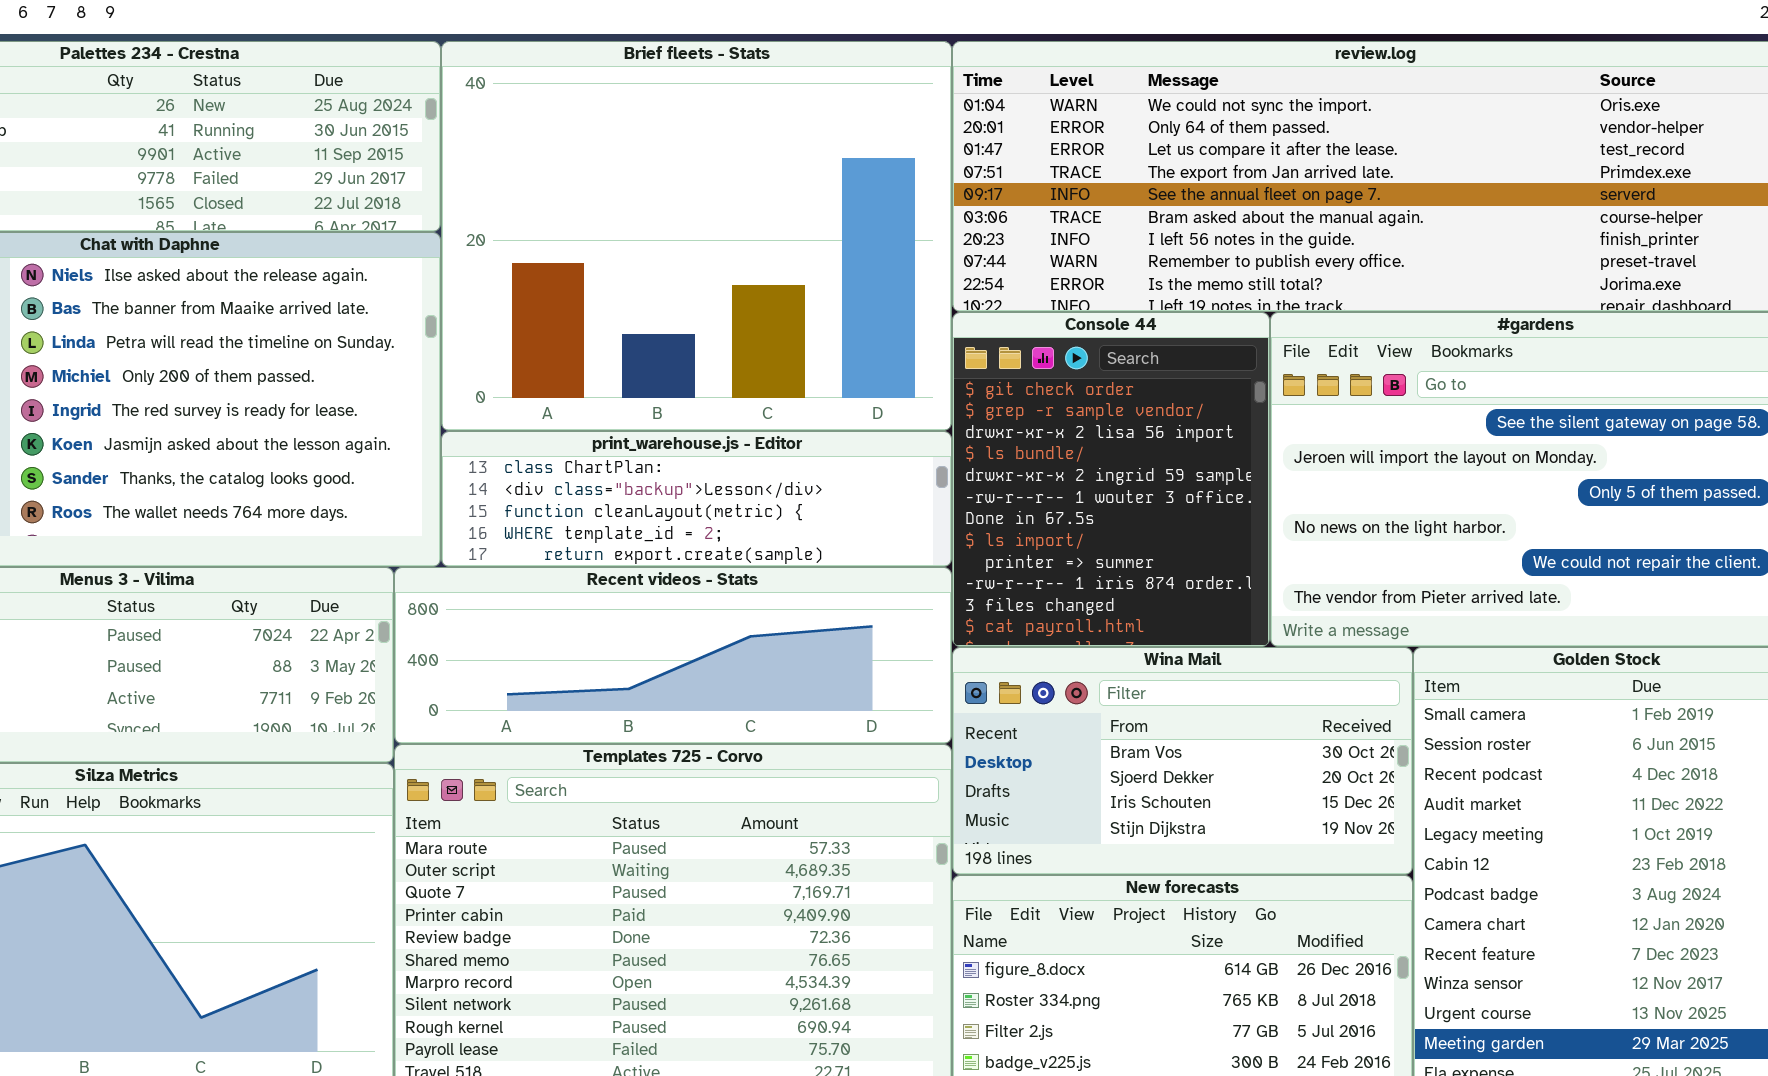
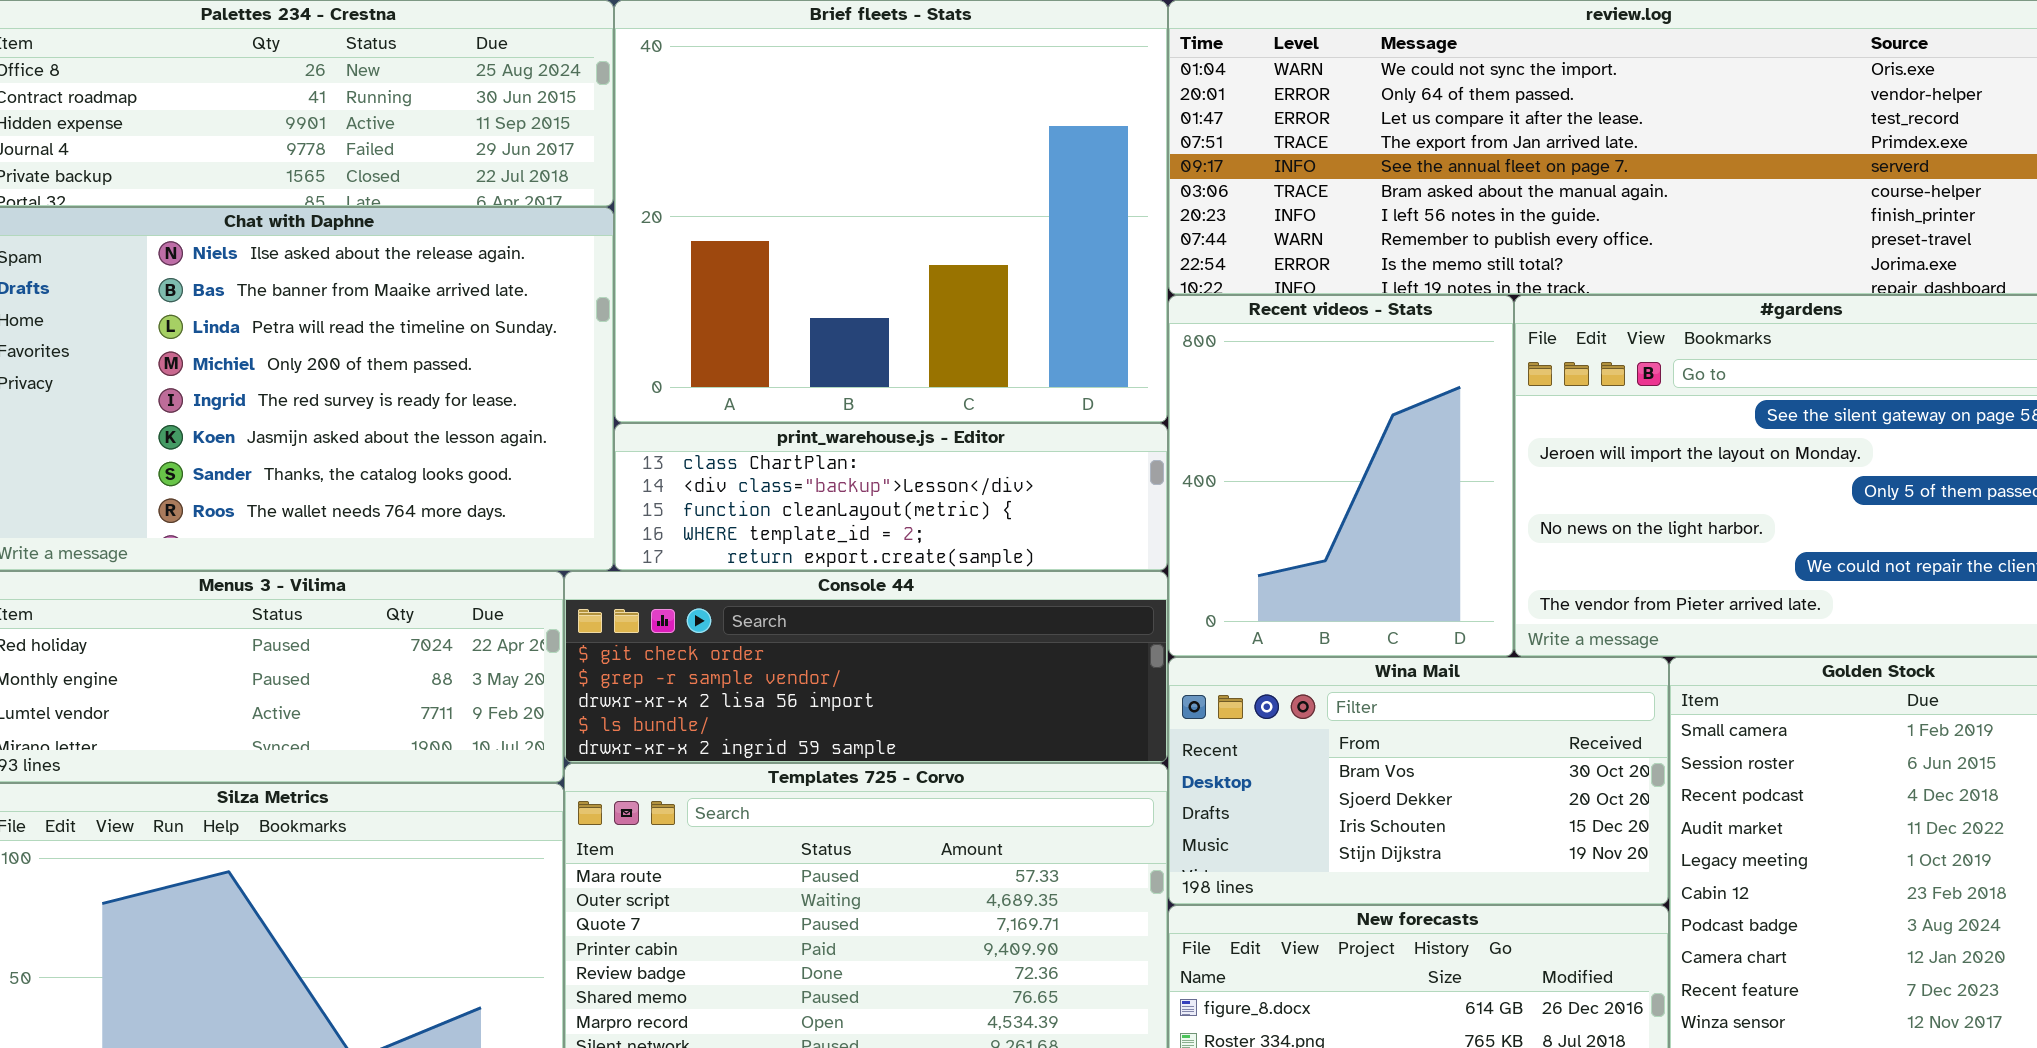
Console 44: [952,312,1270,647] -> [564,571,1168,763], moved, resized
Recent videos - Stats: [394,567,952,744] -> [1168,295,1514,657], moved, resized

